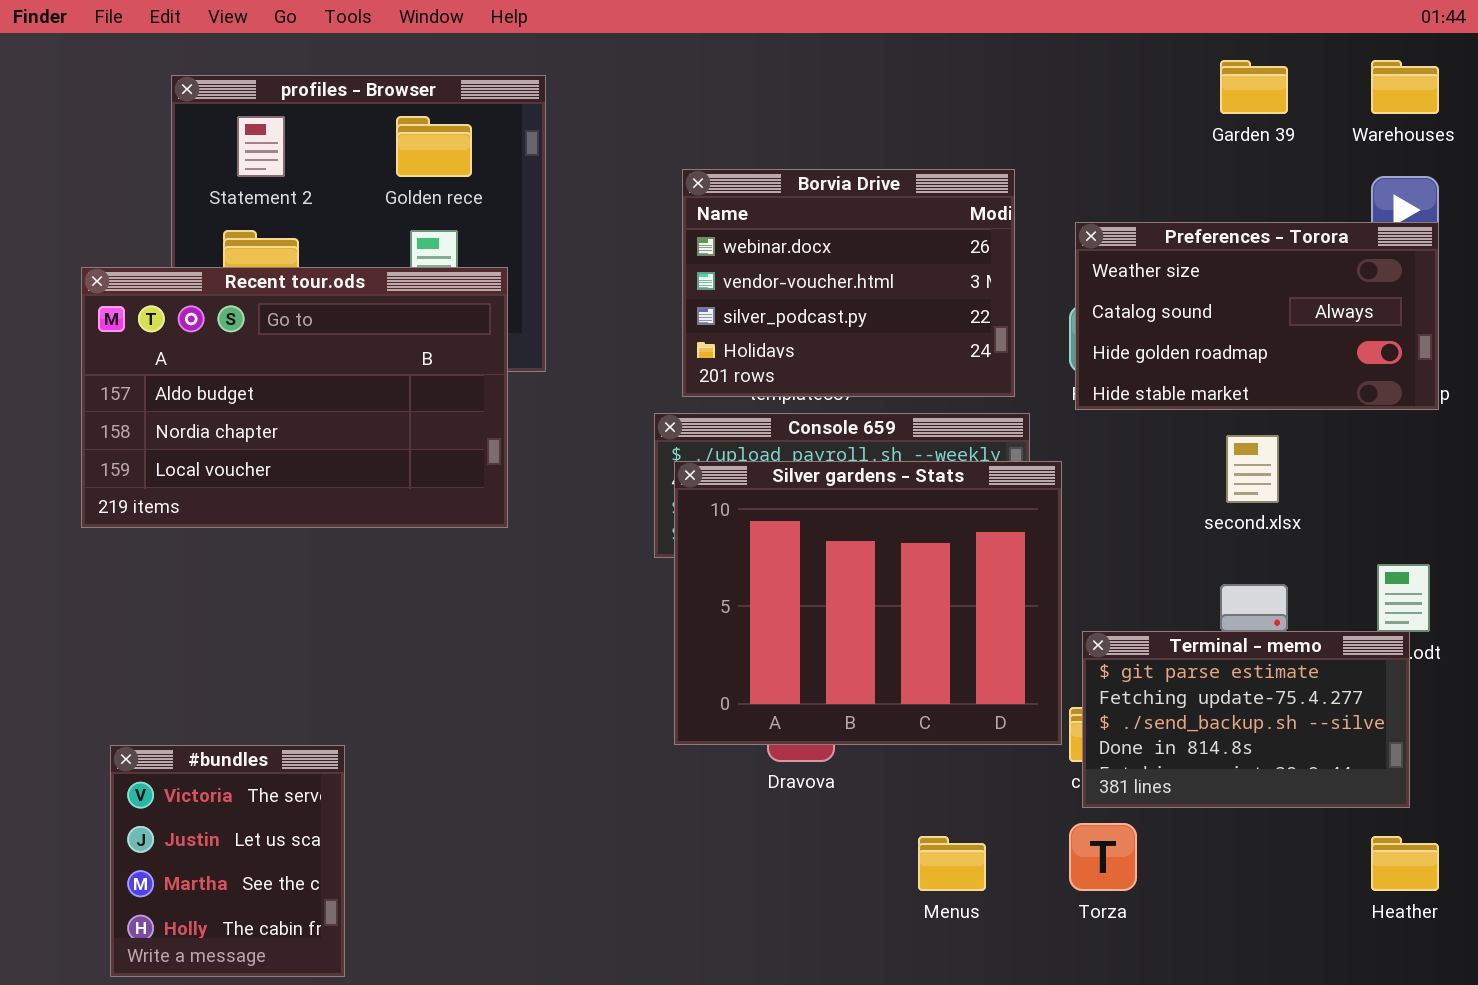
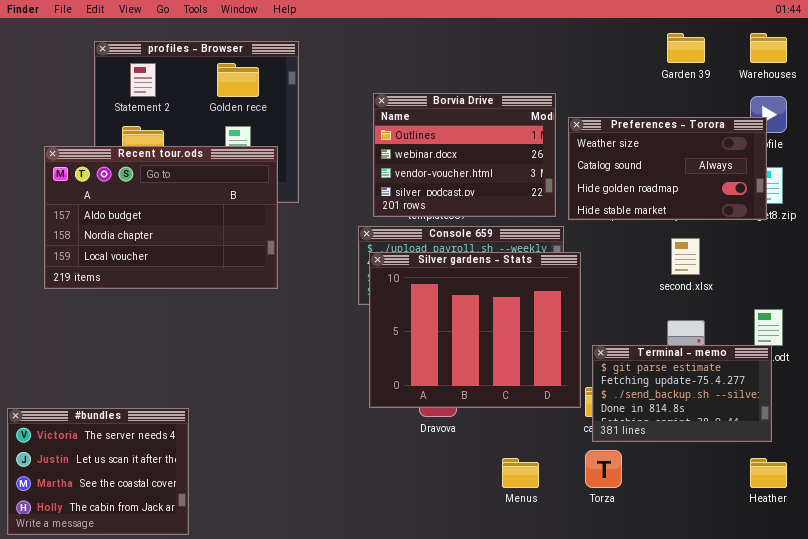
Borvia Drive: [682,169,1015,397] -> [373,93,556,217], scrolled up 1 row
Preferences - Torora: [1075,222,1439,410] -> [568,117,767,220], moved
#bundles: [110,745,345,977] -> [7,408,189,535], resized

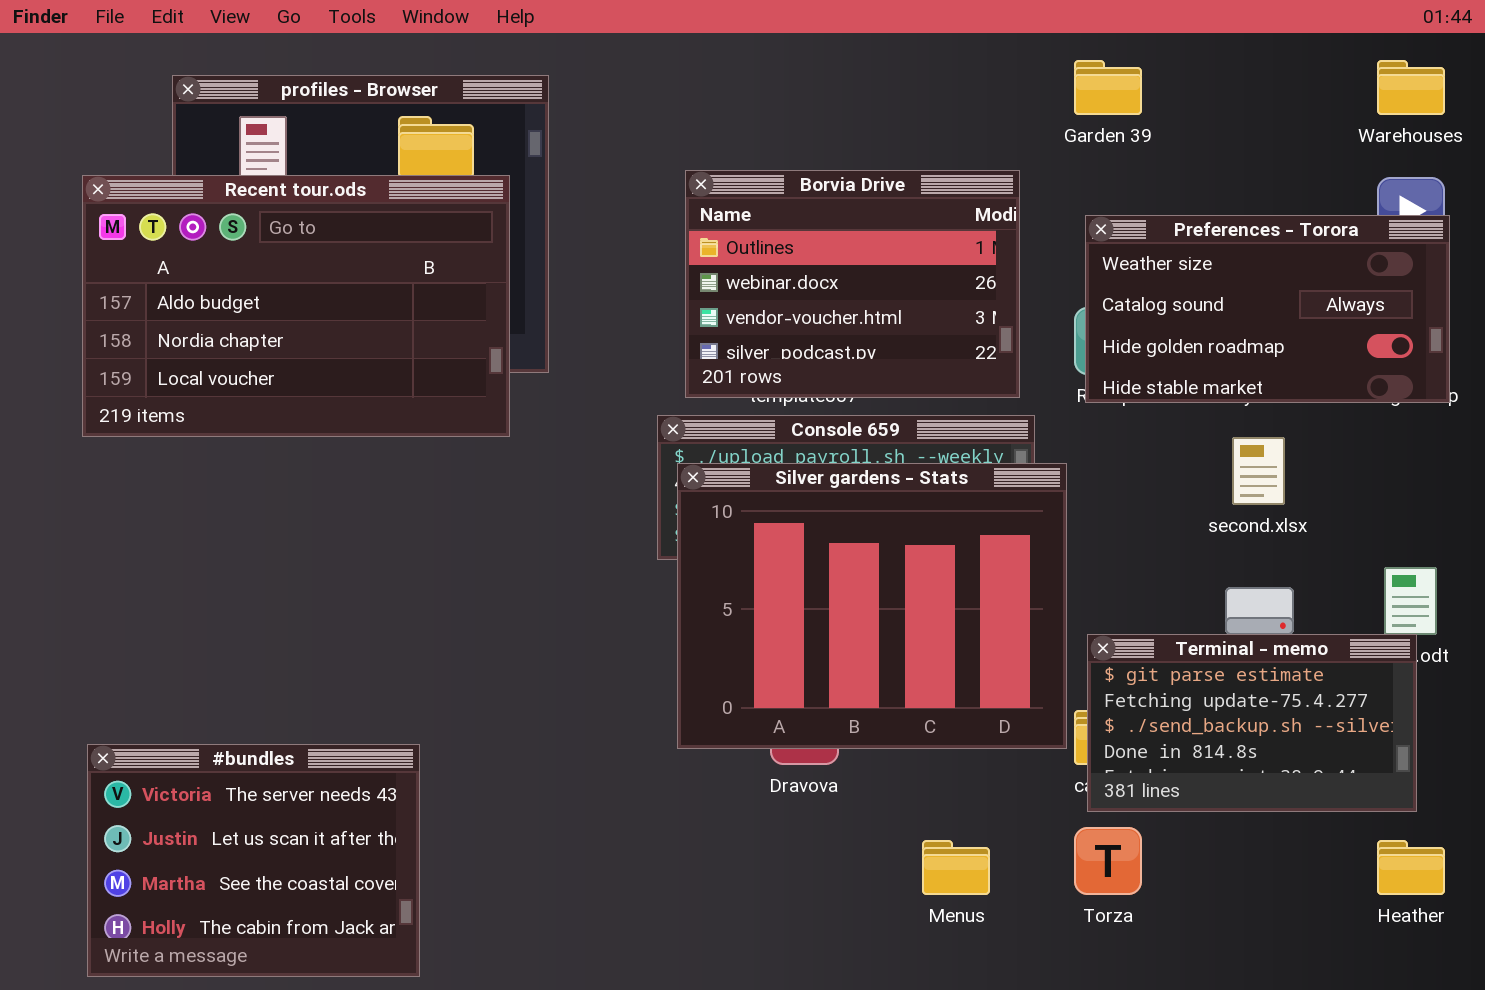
Garden 39: [667,33,705,63] -> [1074,60,1142,115], moved
Preferences - Torora: [568,117,767,220] -> [1085,215,1450,403], moved
Recent tour.ods: [44,146,278,289] -> [82,175,510,437], moved
#bundles: [7,408,189,535] -> [87,744,420,977], moved

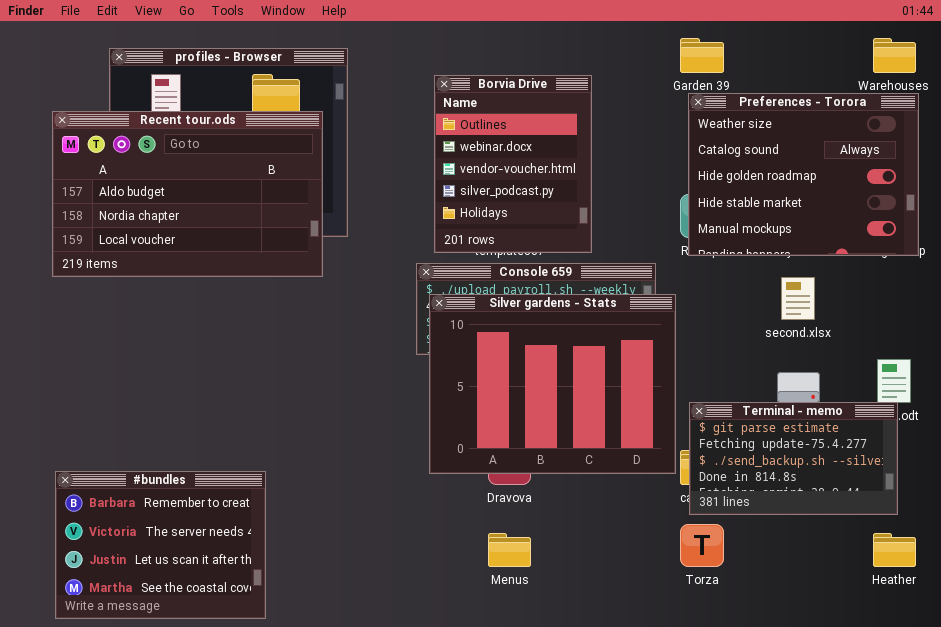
Borvia Drive: [685,170,1020,398] -> [434,75,592,253], resized
Preferences - Torora: [1085,215,1450,403] -> [688,93,919,256], resized
#bundles: [87,744,420,977] -> [55,471,266,619], scrolled up 1 row
Menus: [922,840,990,895] -> [488,533,531,567], moved

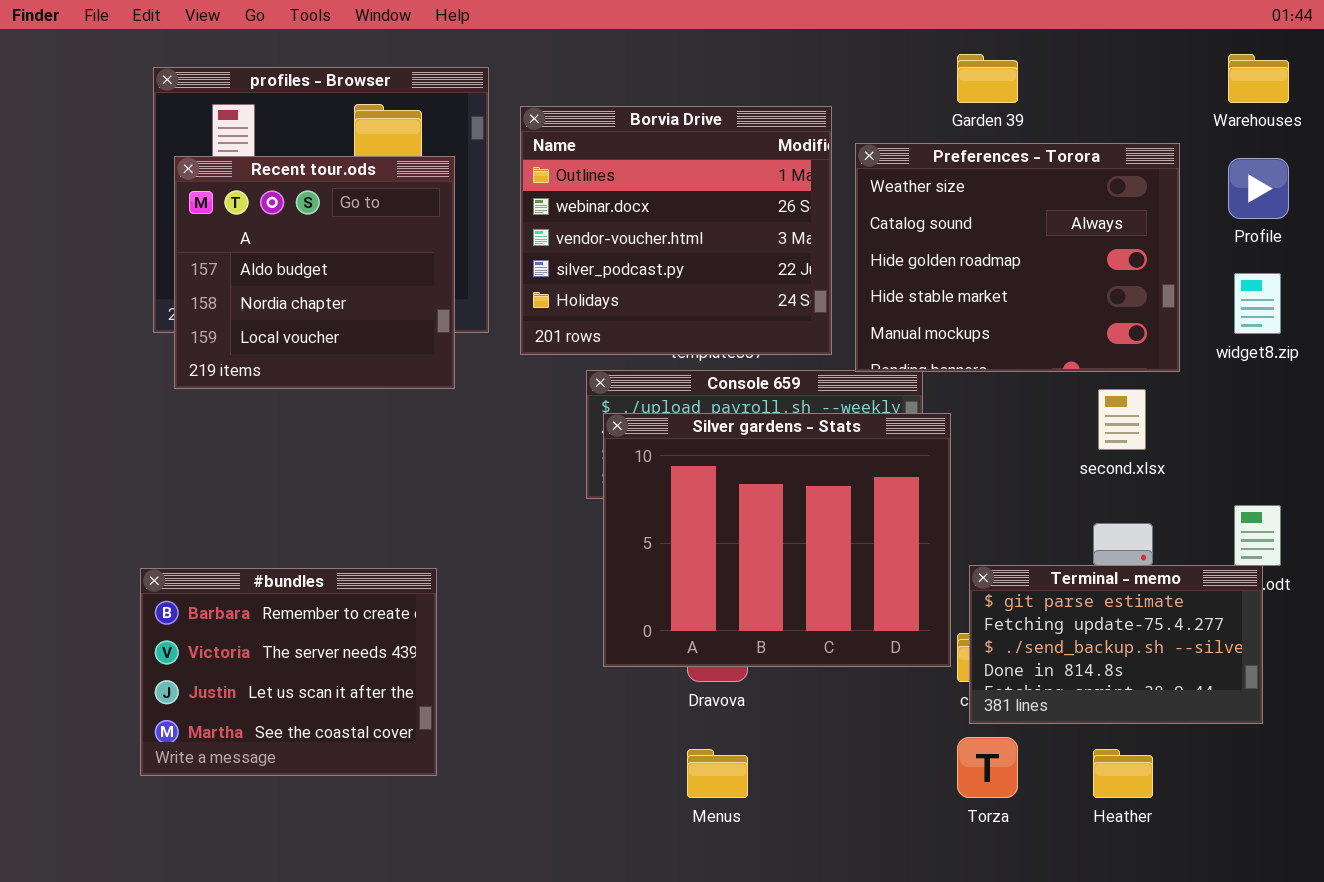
Borvia Drive: [434,75,592,253] -> [520,106,832,355], resized
Preferences - Torora: [688,93,919,256] -> [855,143,1180,372], moved
Recent tour.ods: [52,111,323,277] -> [174,156,455,389], resized
#bundles: [55,471,266,619] -> [140,568,437,776], moved
Heather: [873,533,916,567] -> [1093,749,1153,798], moved

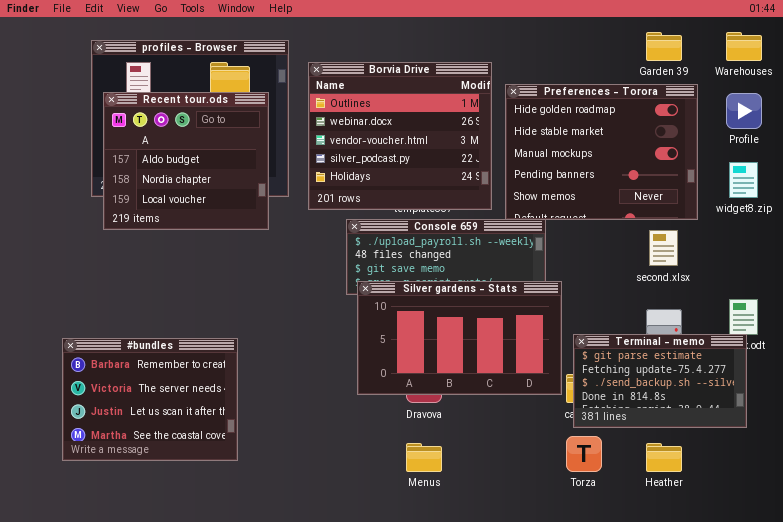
Garden 39: [957,54,1018,103] -> [646,32,682,61], moved
Preferences - Torora: [855,143,1180,372] -> [505,84,698,220], scrolled down 2 rows
Silver gardens - Stats: [603,413,951,667] -> [357,281,562,395], resized
#bundles: [140,568,437,776] -> [62,338,238,461], moved

